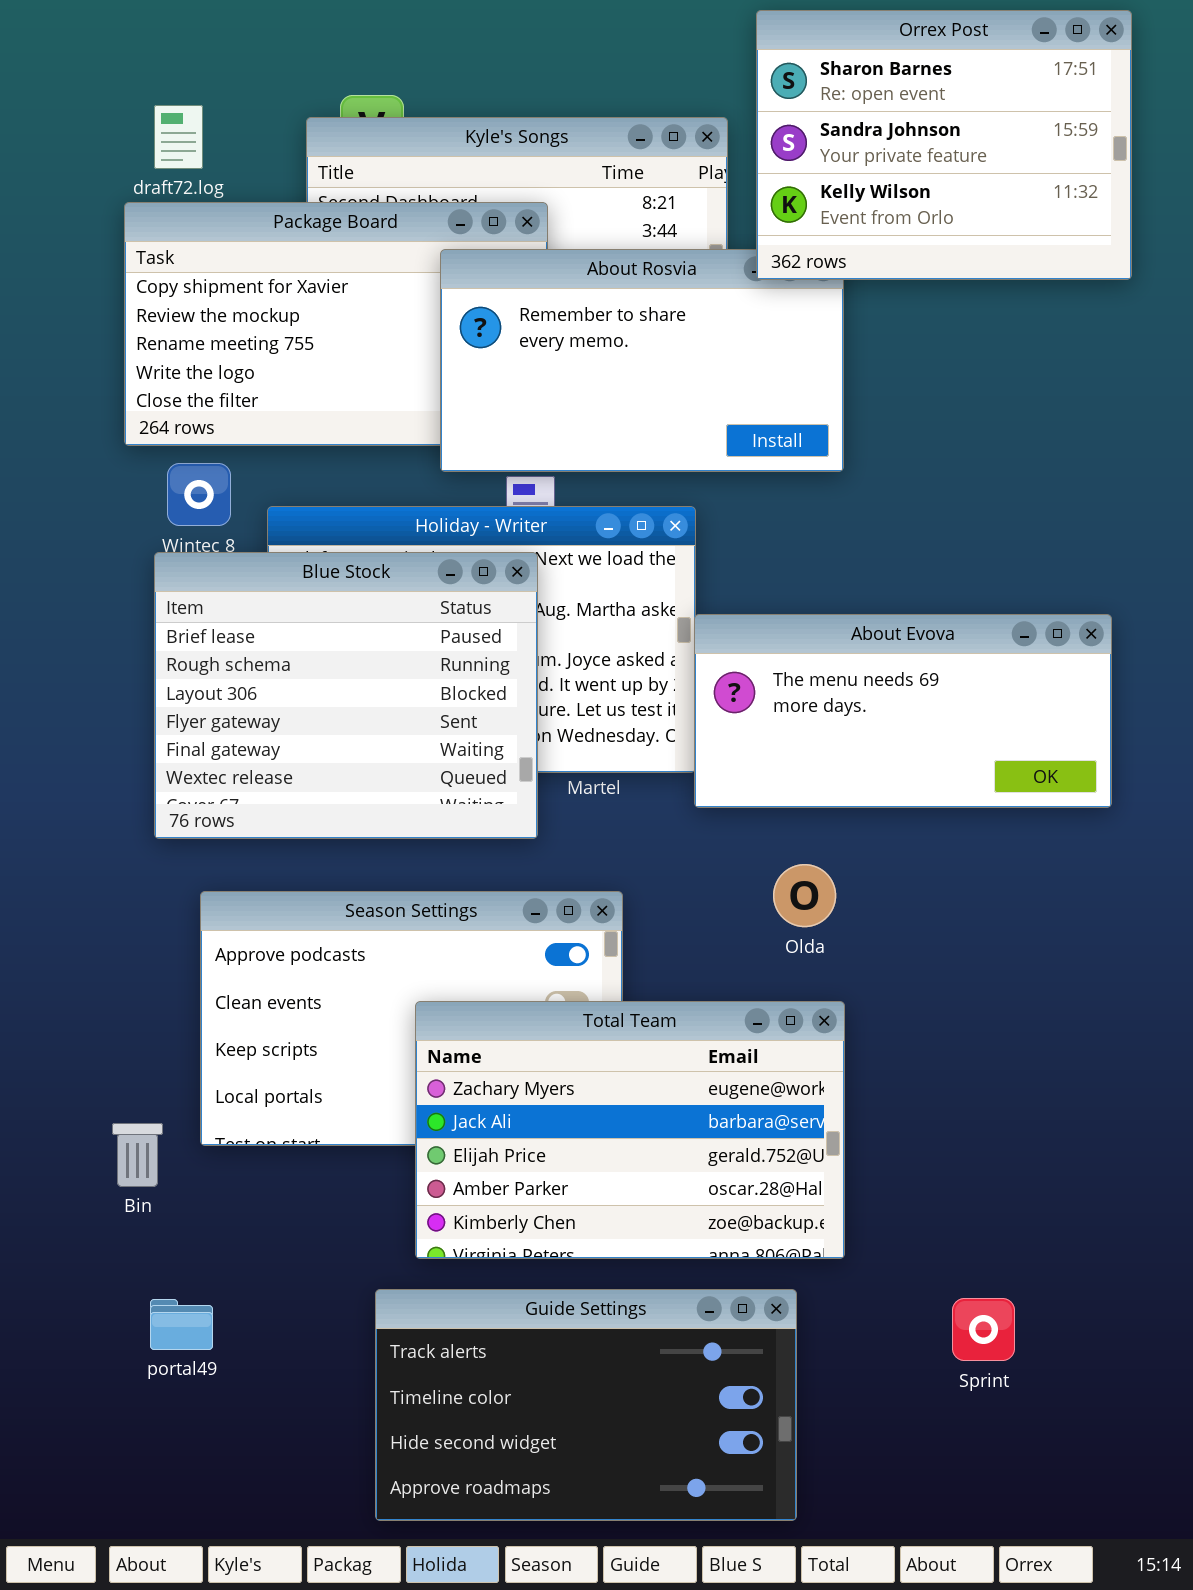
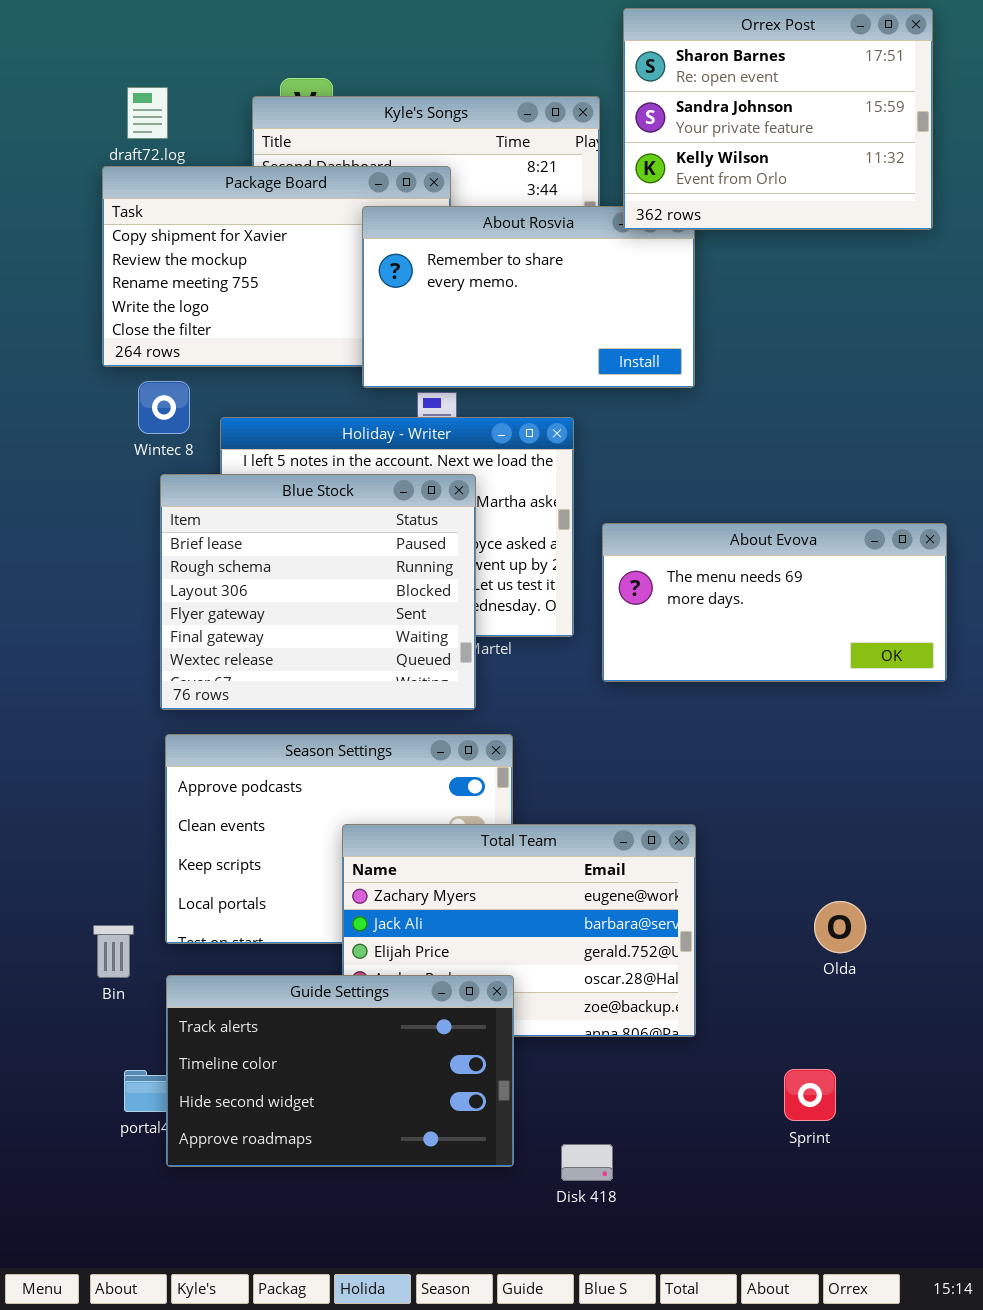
Blue Stock: [154,552,538,839] -> [160,474,476,710], moved
About Evova: [694,614,1112,808] -> [602,523,947,682], moved
Olda: [773,864,836,927] -> [814,901,866,953], moved
Guide Settings: [375,1289,797,1521] -> [166,975,514,1167], moved

